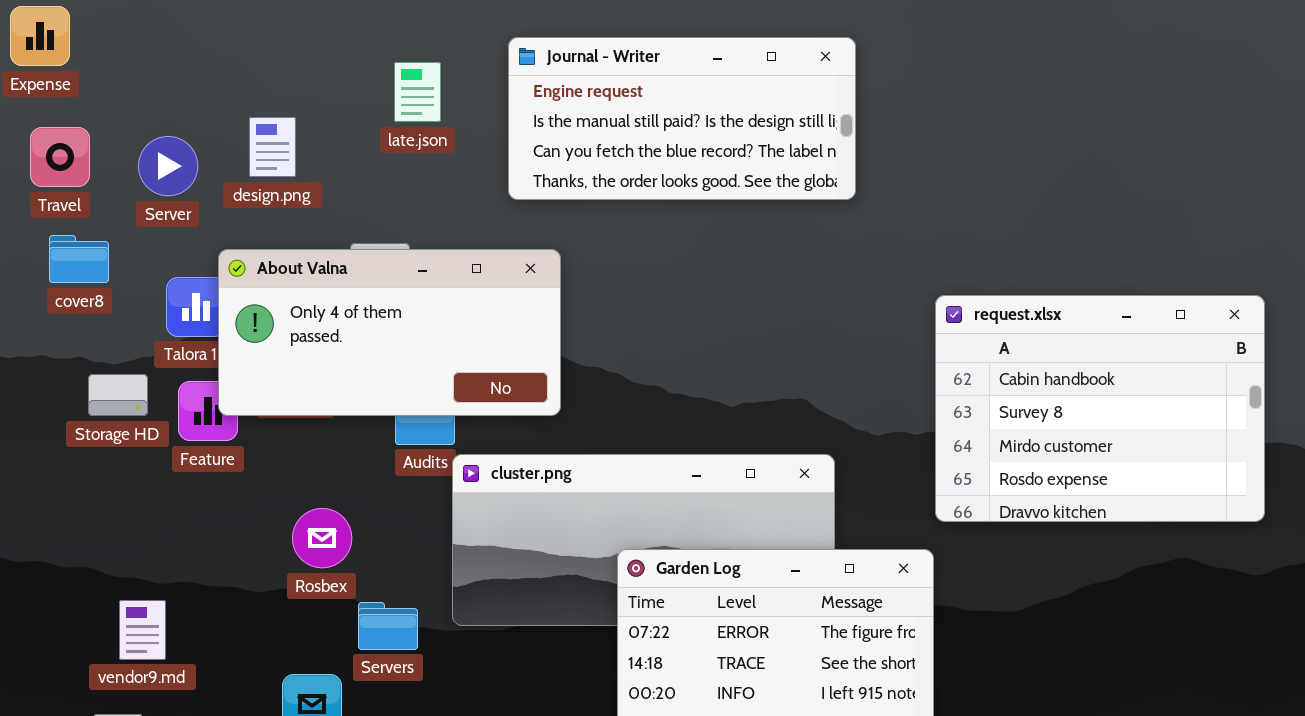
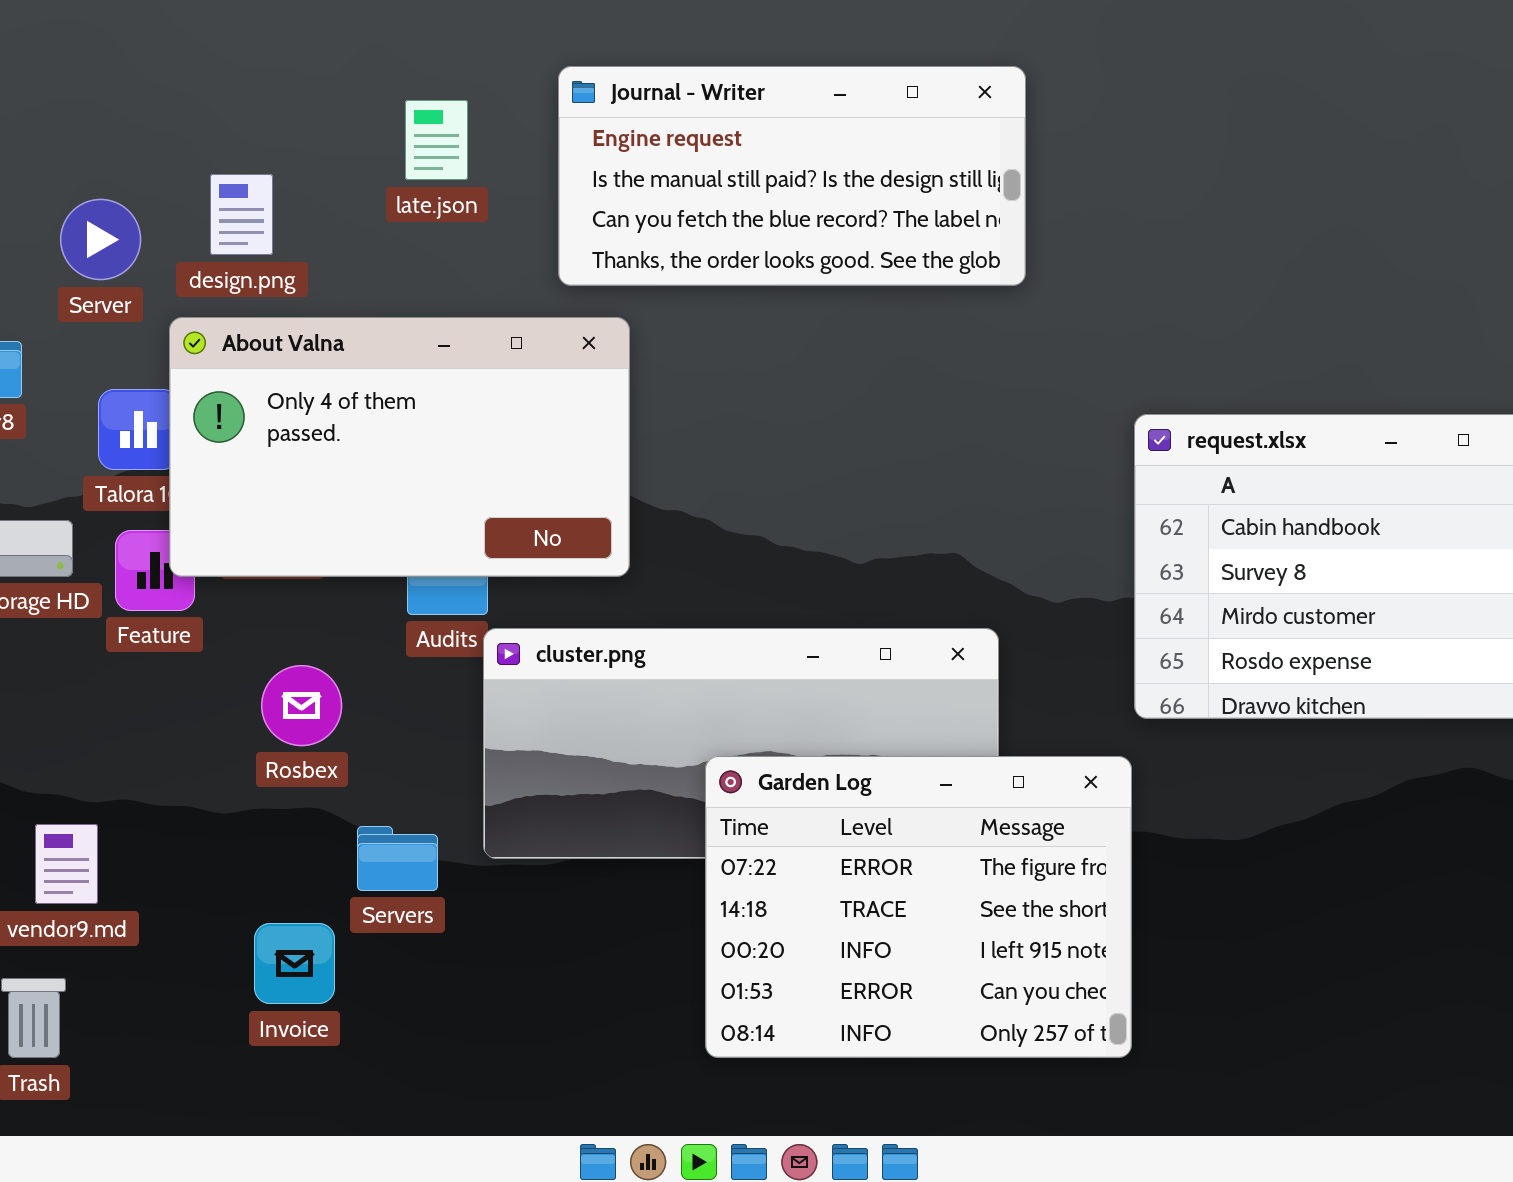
About Valna: [218,249,561,416] -> [169,317,630,577], resized
Rosbex: [292,508,352,568] -> [261,665,342,746], moved

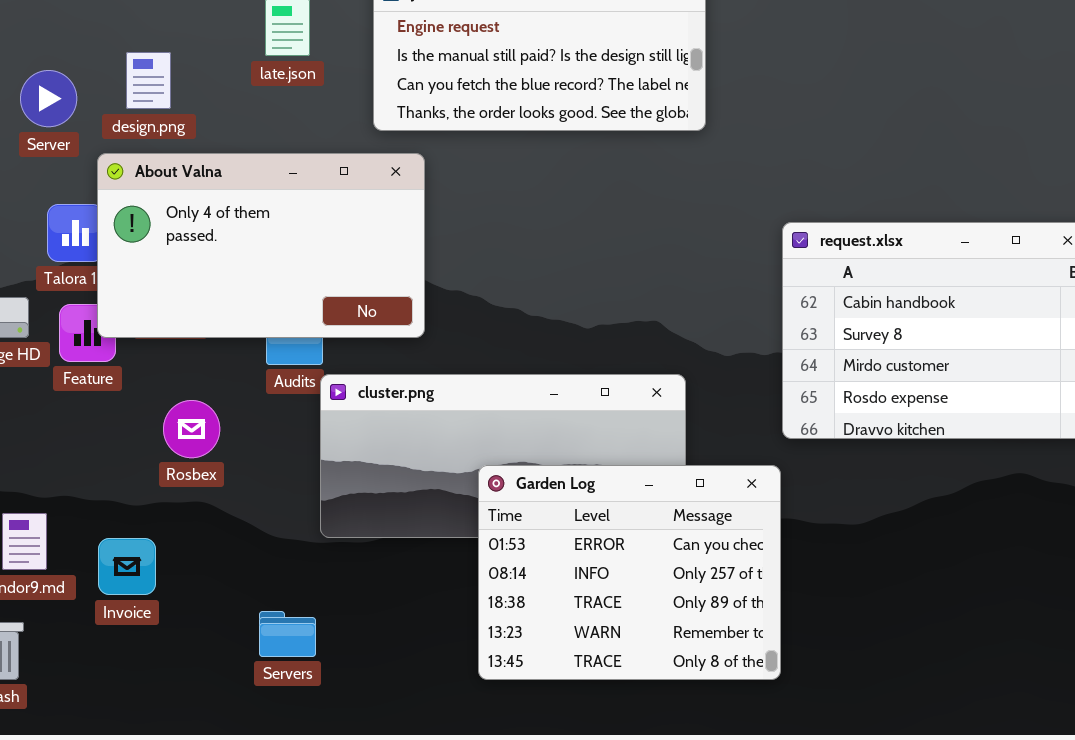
Garden Log: [705,756,1132,1058] -> [478,465,781,680], scrolled down 3 rows
Servers: [357,826,438,891] -> [259,611,316,657], moved
Invoice: [254,923,335,1004] -> [98,538,156,595], moved

